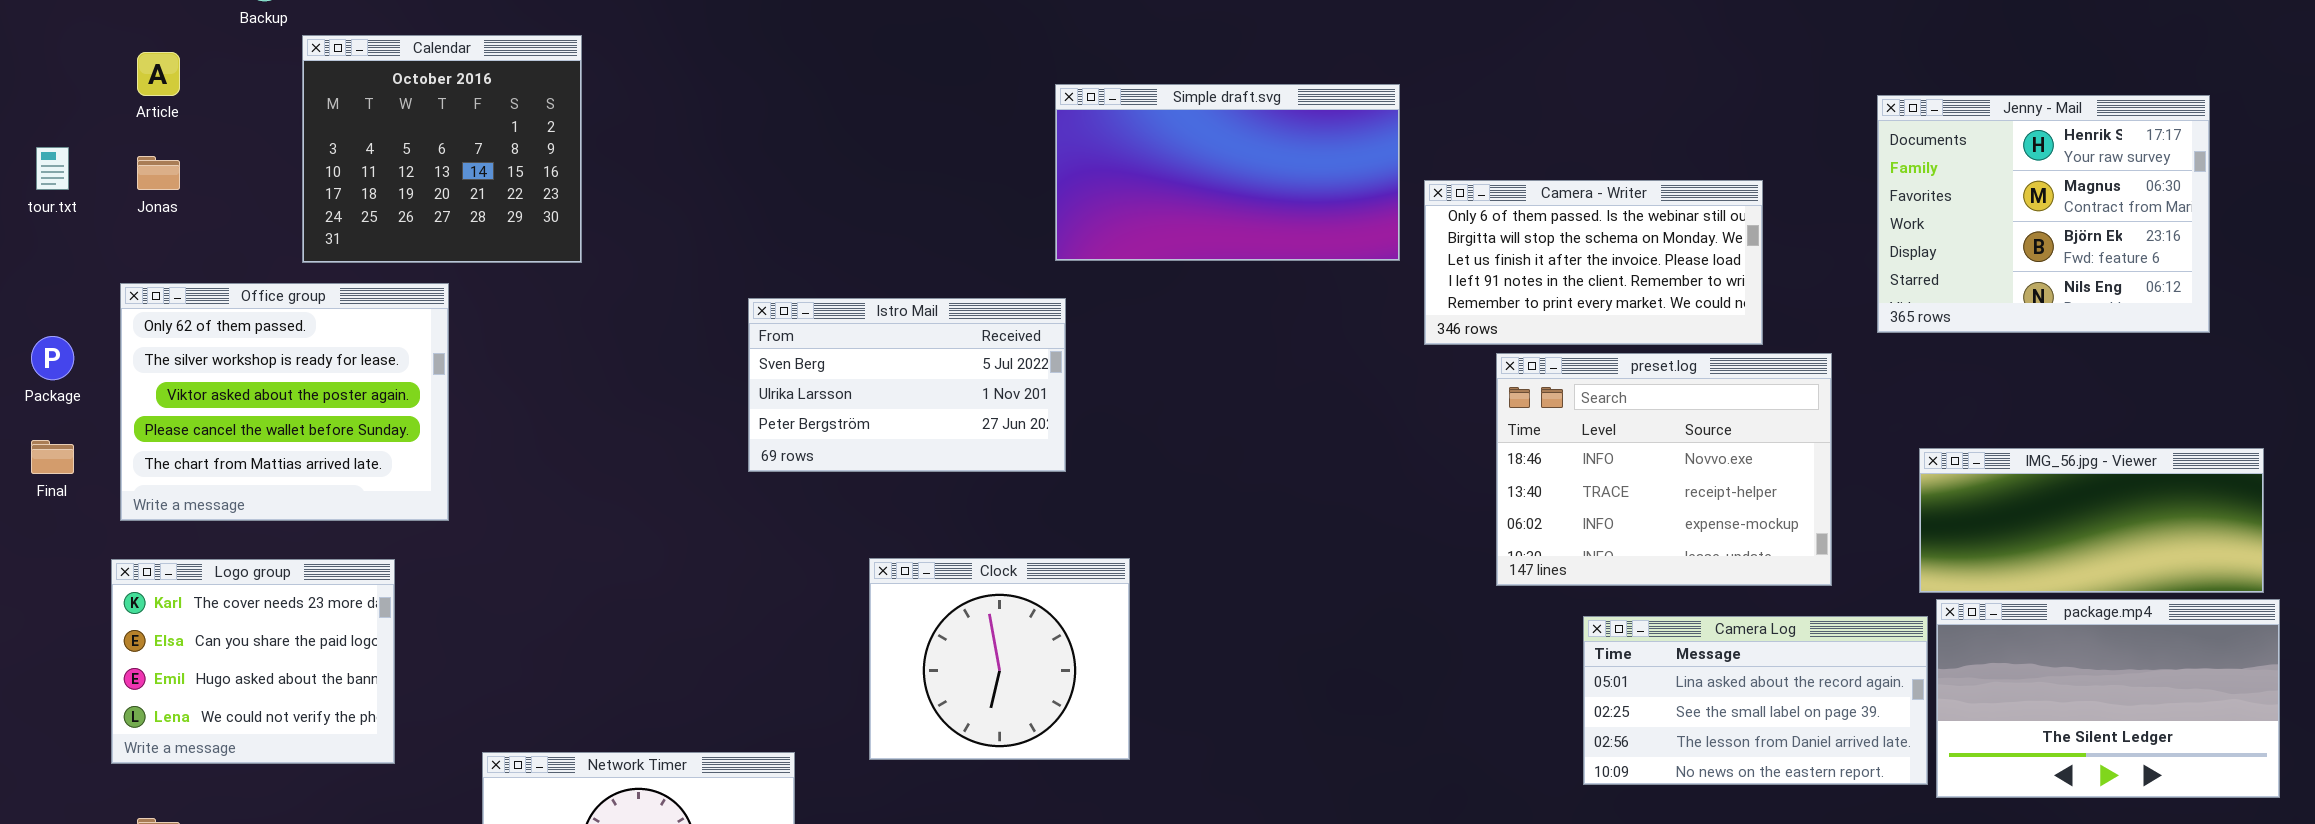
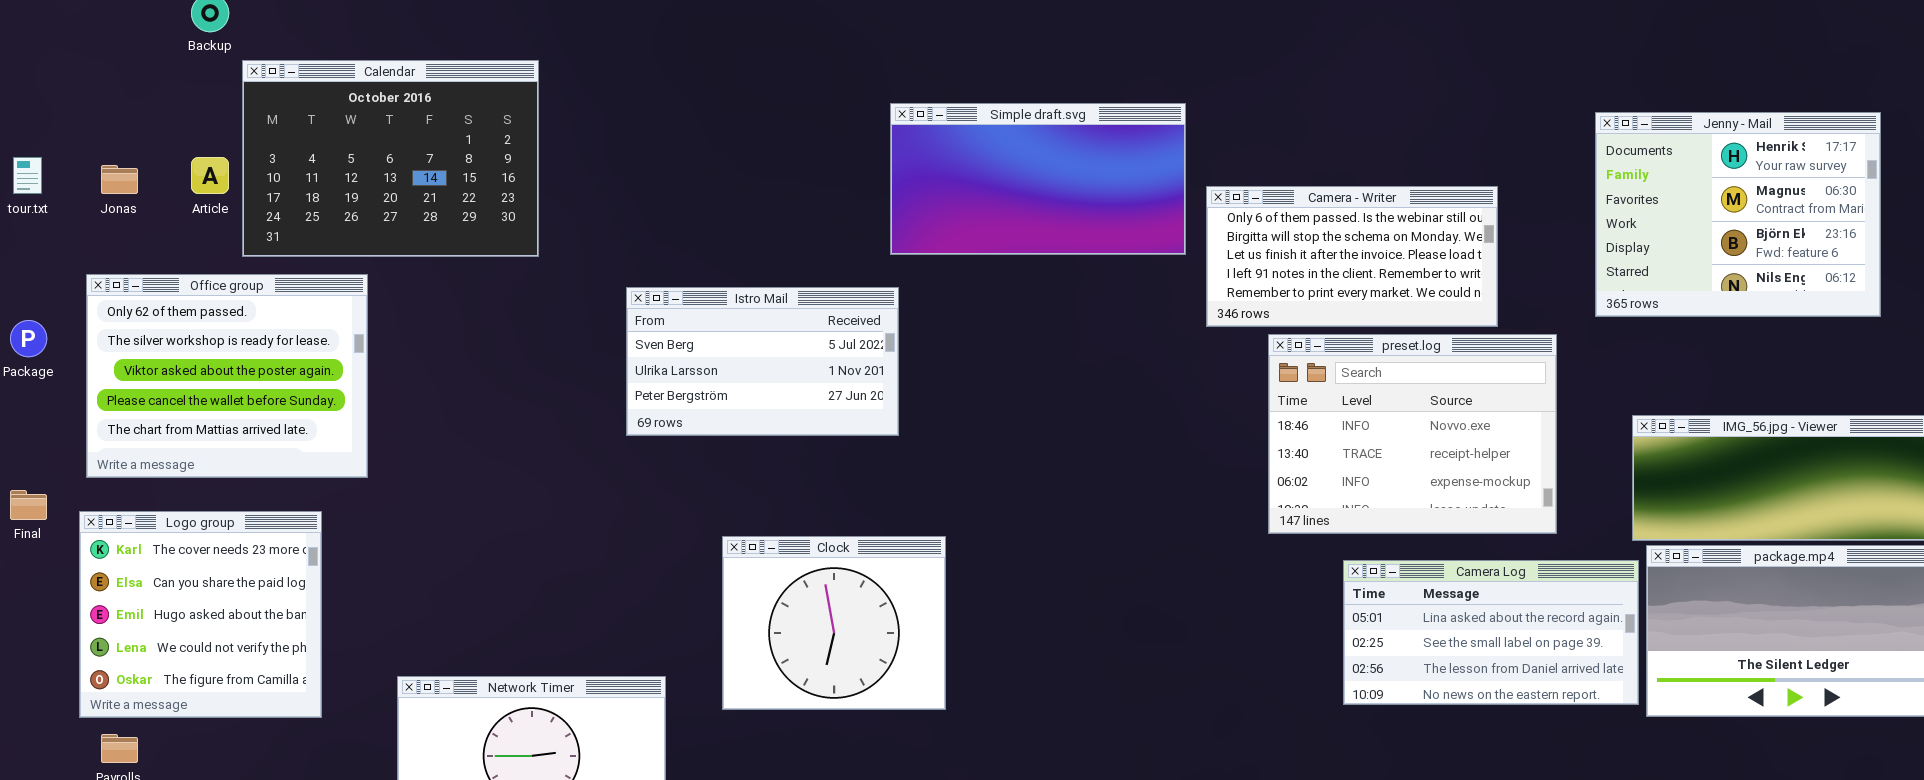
Calendar: [302,35,582,263] -> [242,60,539,257], resized
Article: [137,52,180,96] -> [191,157,229,194], moved
Final: [31,440,74,474] -> [10,490,47,520], moved
Clock: [869,558,1130,760] -> [722,536,946,710], moved
Logo group: [111,559,395,764] -> [79,511,322,718], resized

